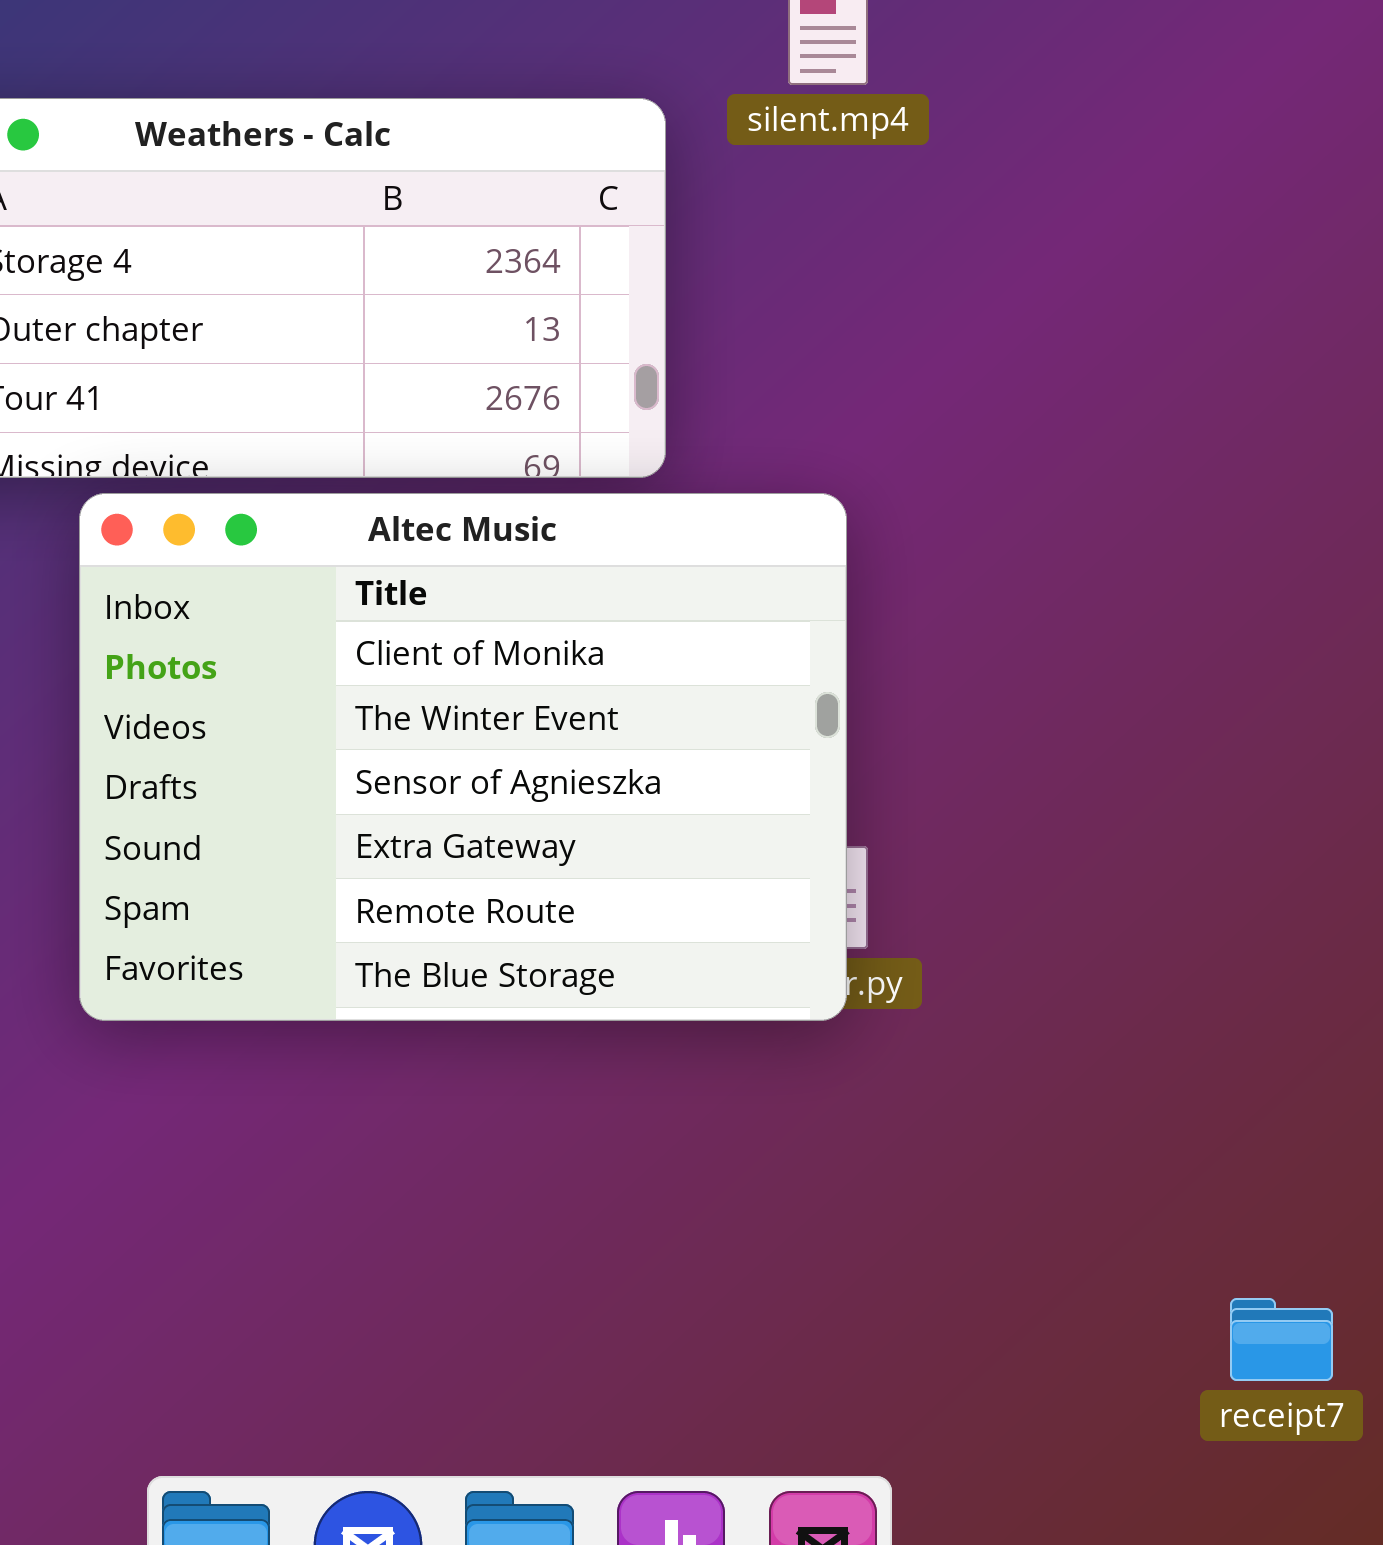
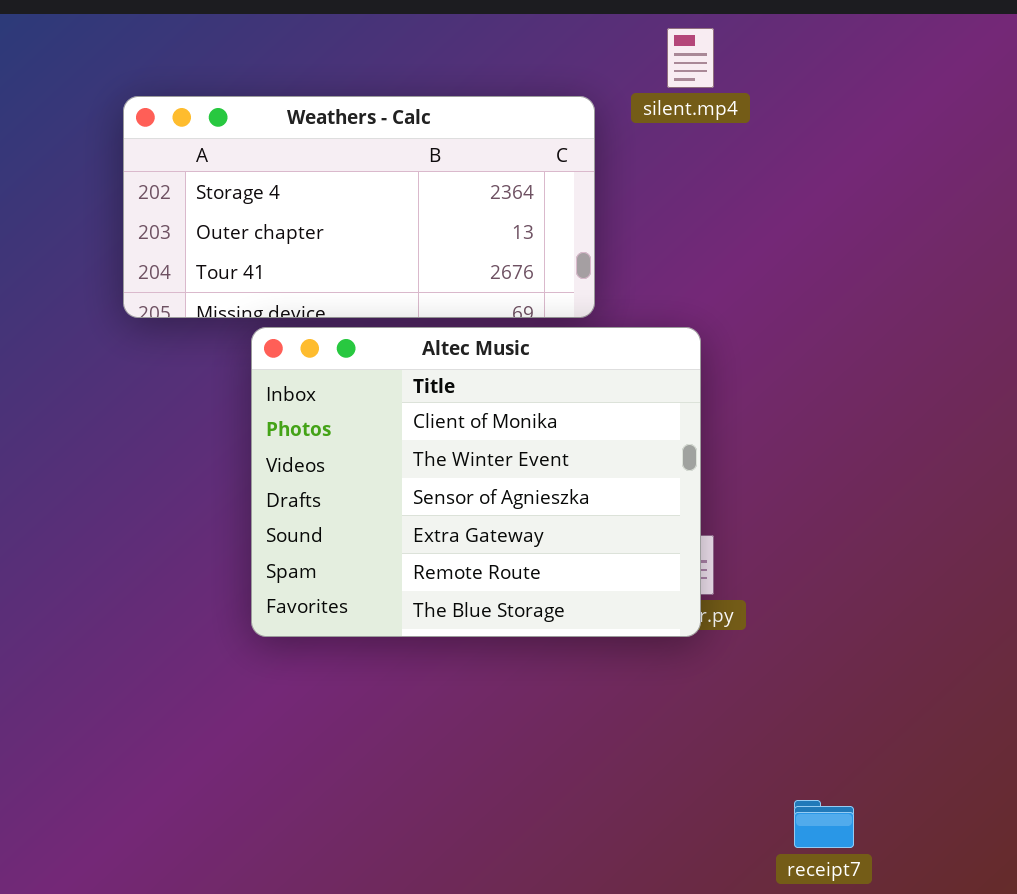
receipt7: [1230,1298,1333,1381] -> [794,800,854,848], moved

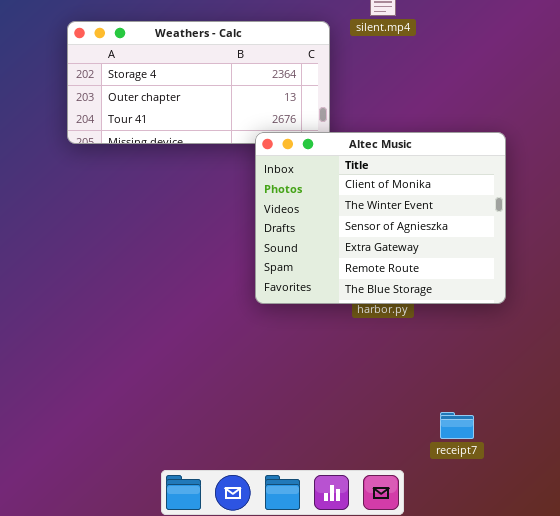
Altec Music: [251,327,701,637] -> [255,132,506,304], moved

